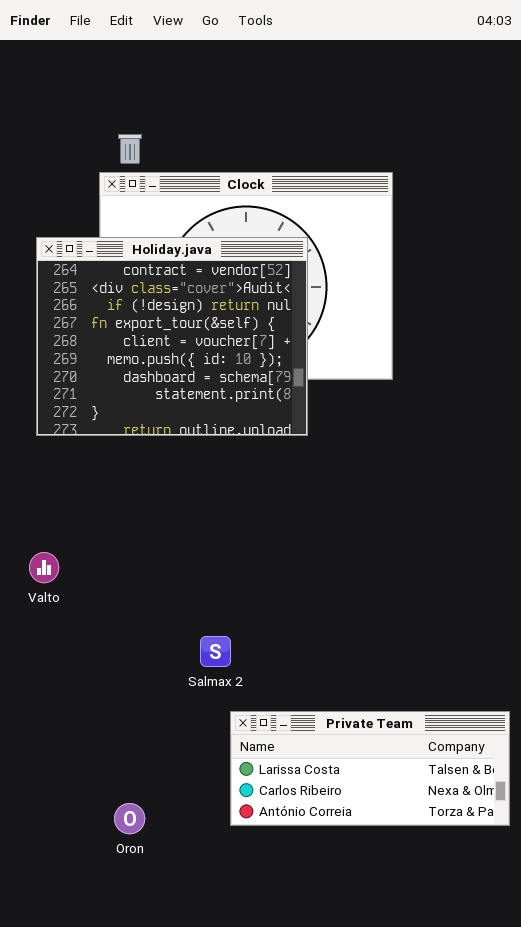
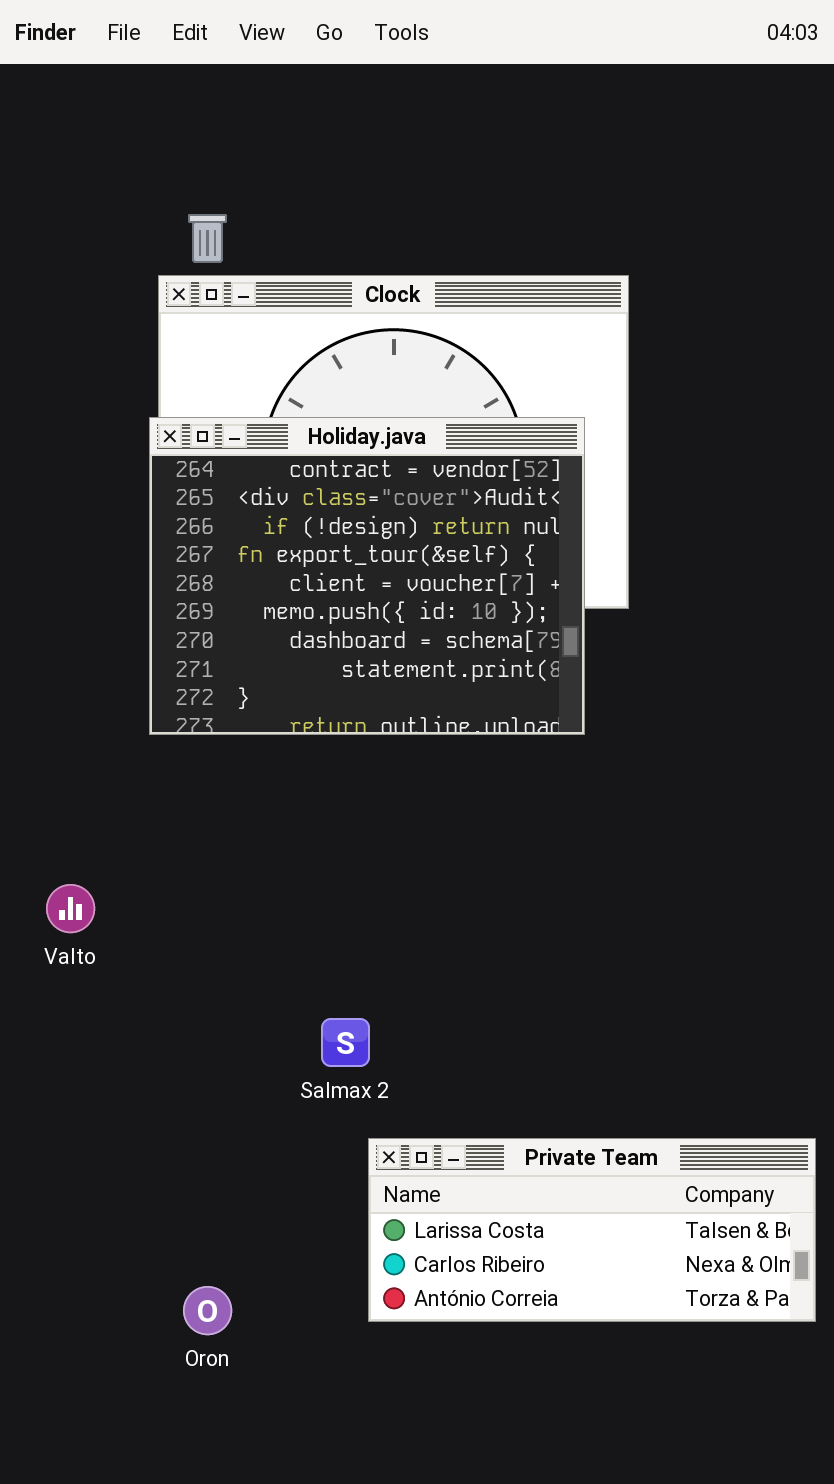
Holiday.java: [36,237,308,436] -> [149,417,585,735], moved

